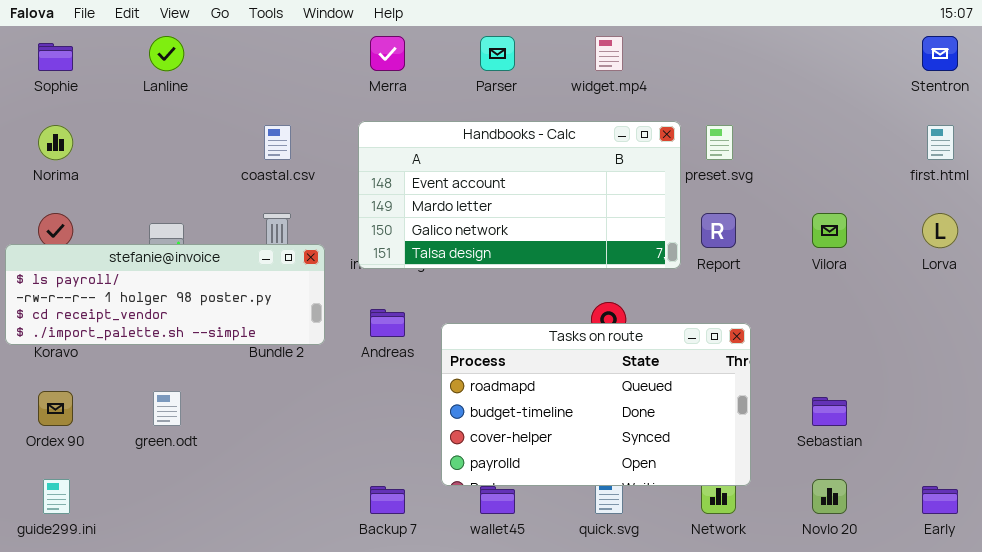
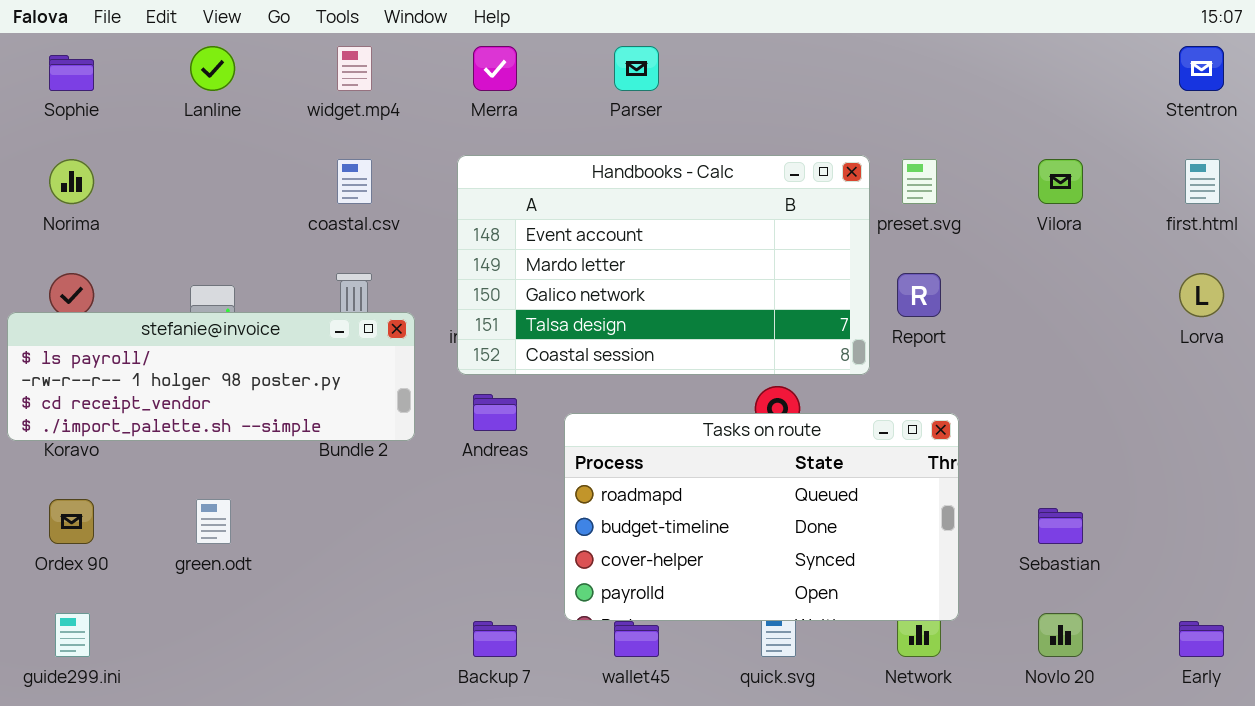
widget.mp4: [595,36,623,71] -> [337,46,372,91], moved
Handbooks - Calc: [358,121,681,269] -> [457,155,870,375], resized
Vilora: [812,213,847,248] -> [1038,159,1083,204], moved

